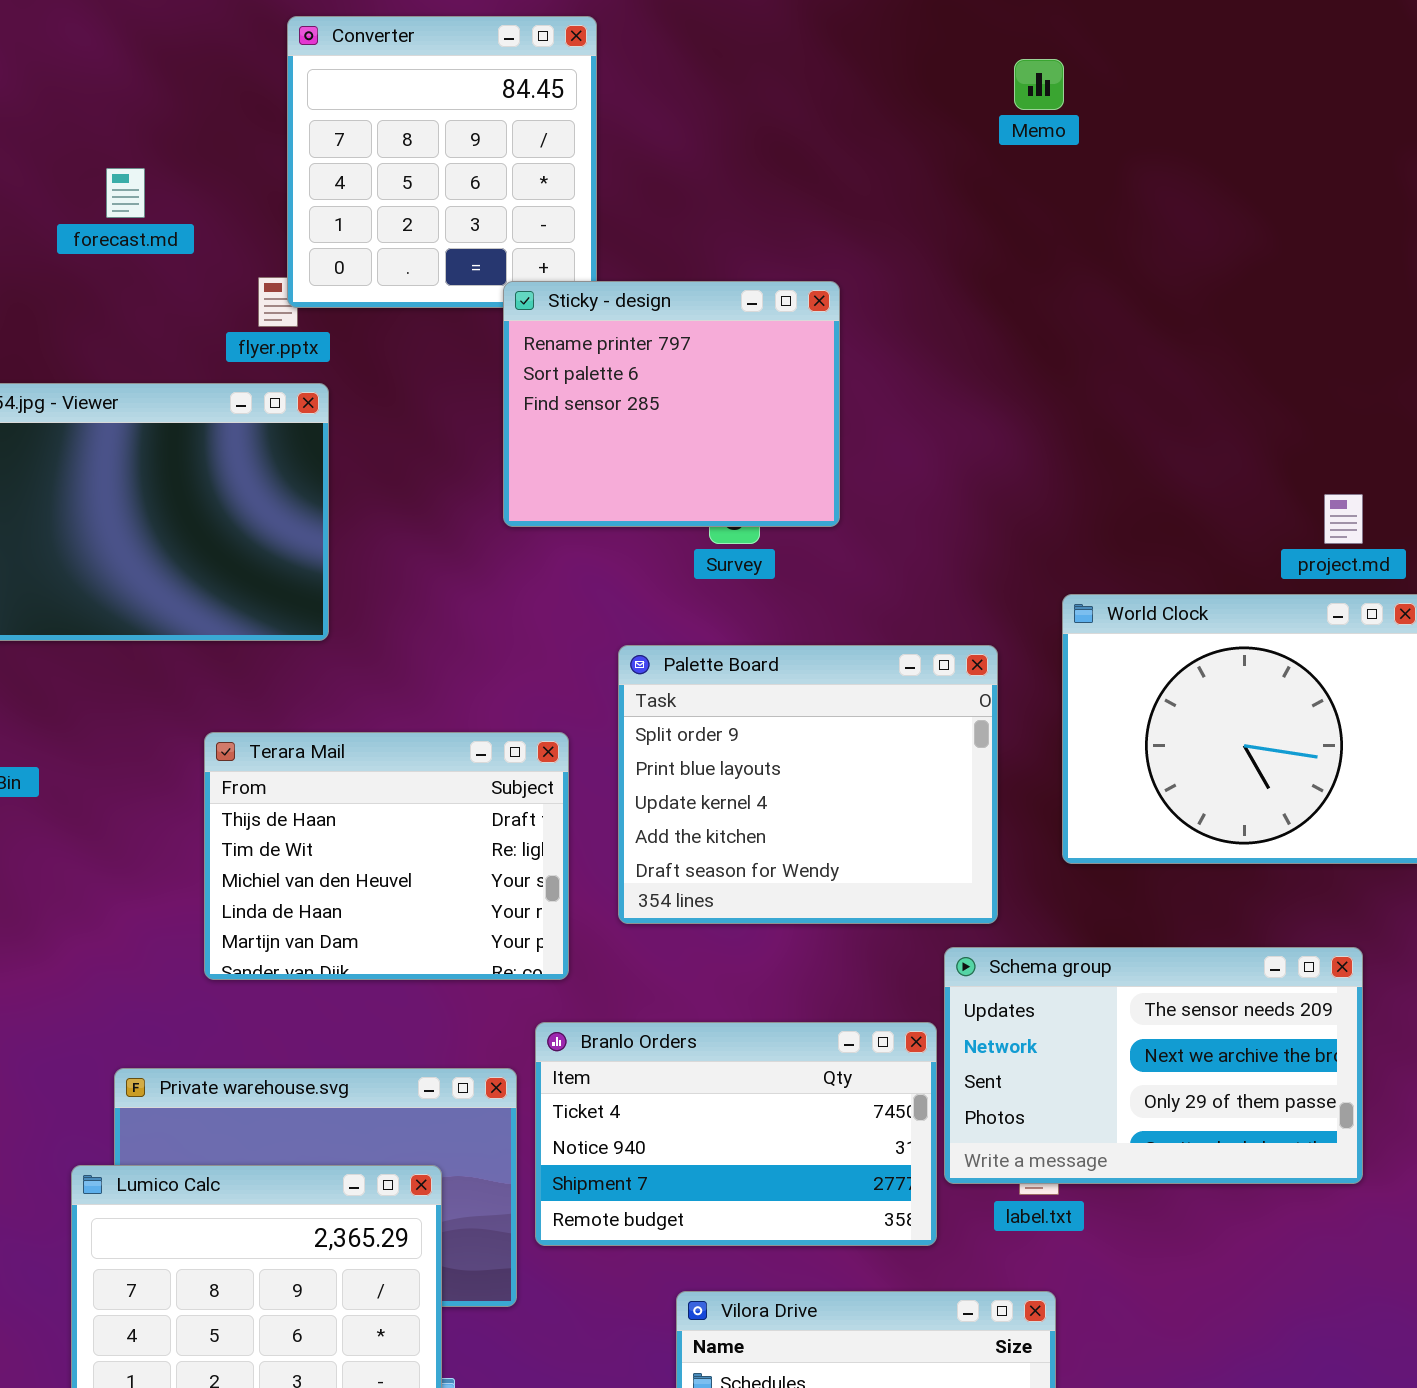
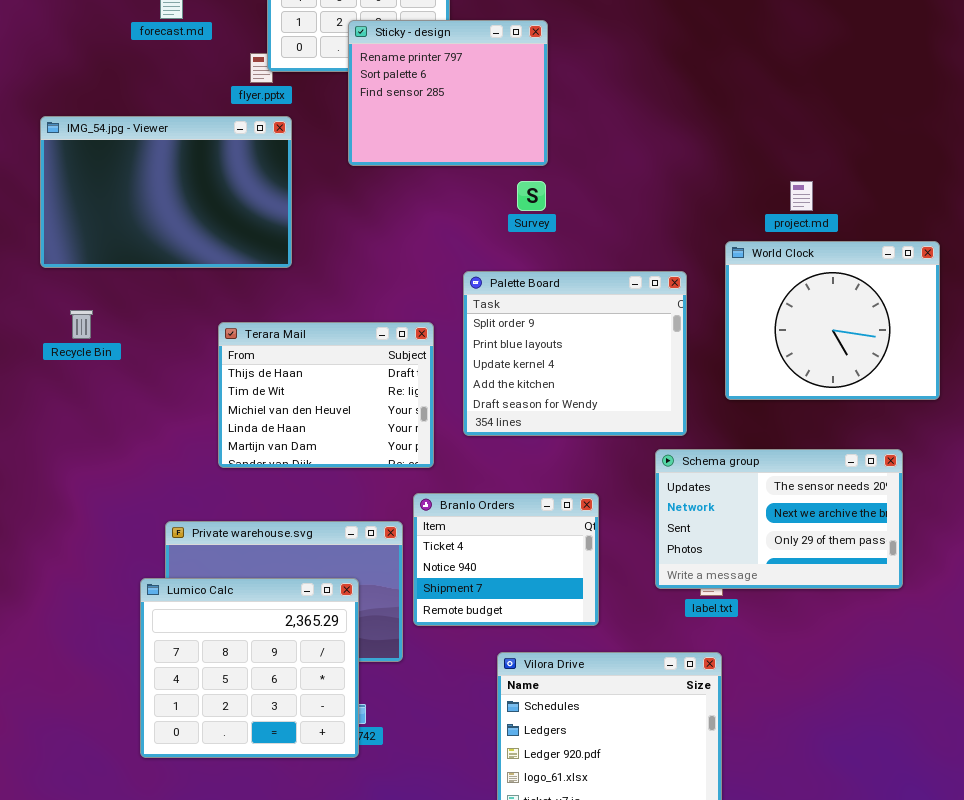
Sticky - design: [503,281,840,527] -> [348,20,548,166], moved
project.md: [1324,494,1363,544] -> [790,181,813,211], moved
Branlo Orders: [535,1022,937,1246] -> [413,493,599,626], resized

